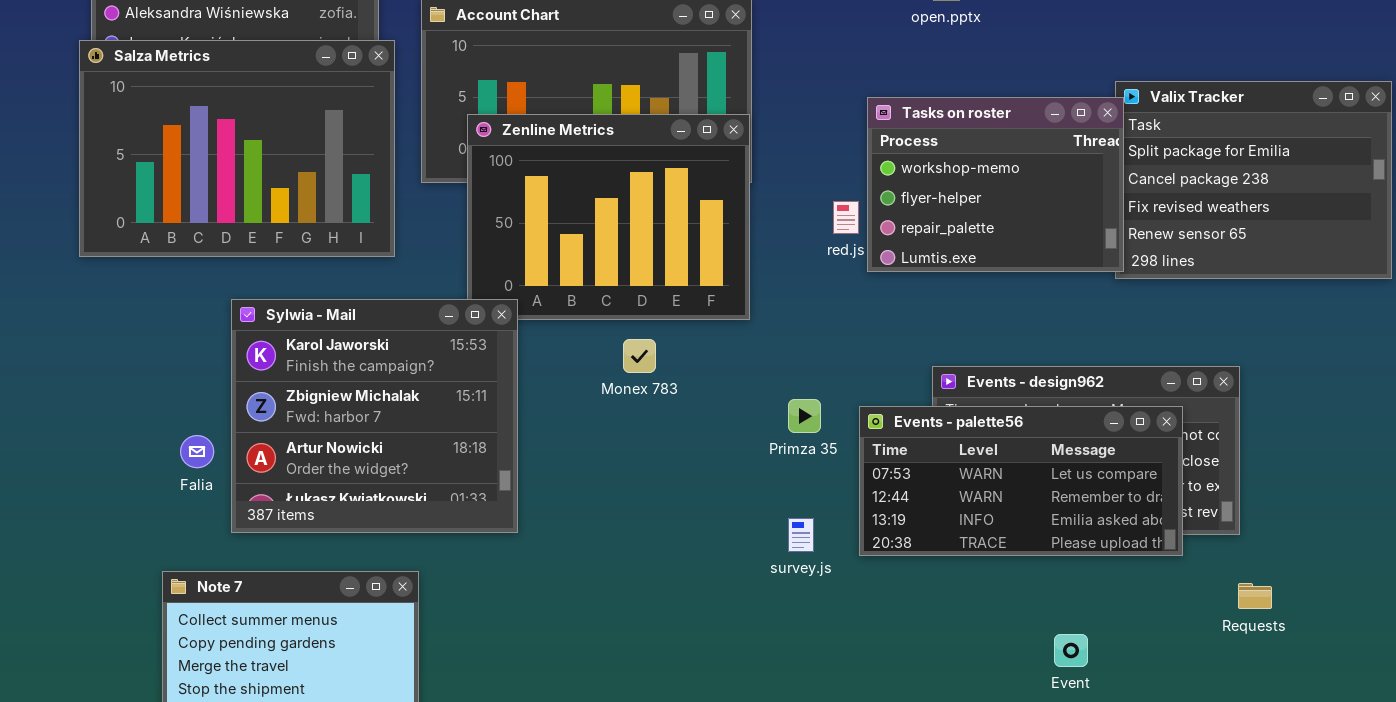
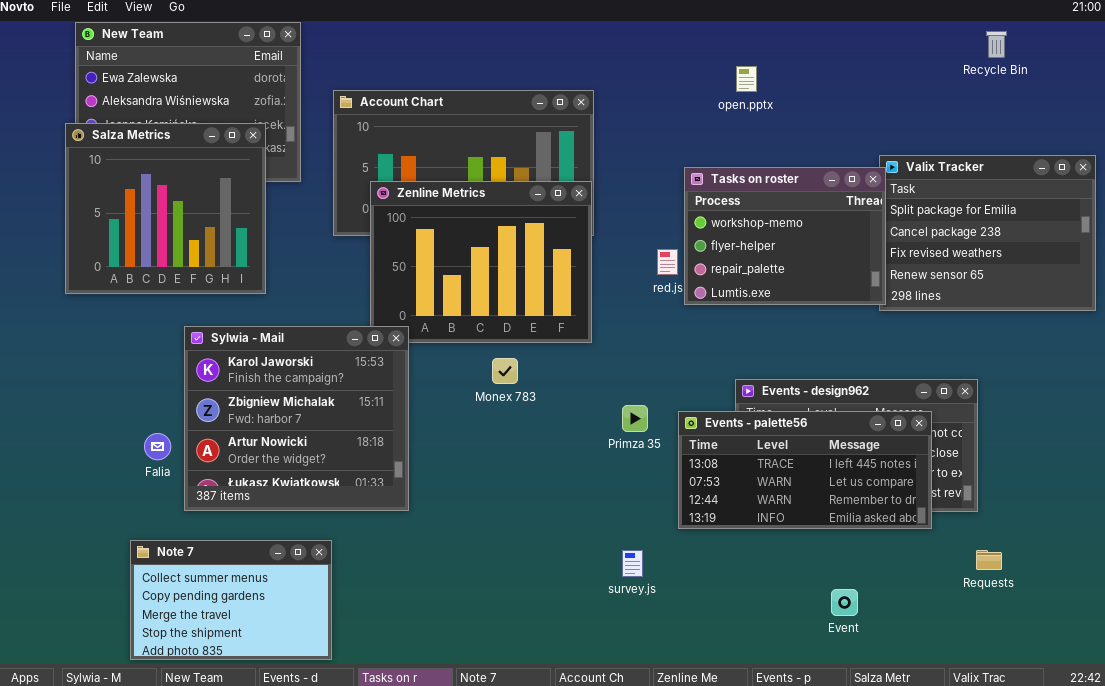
Salza Metrics: [79,40,395,257] -> [65,123,266,294], resized
Events - palette56: [859,406,1183,556] -> [678,411,932,529], scrolled up 1 row
survey.js: [788,518,814,552] -> [622,550,643,577], moved

